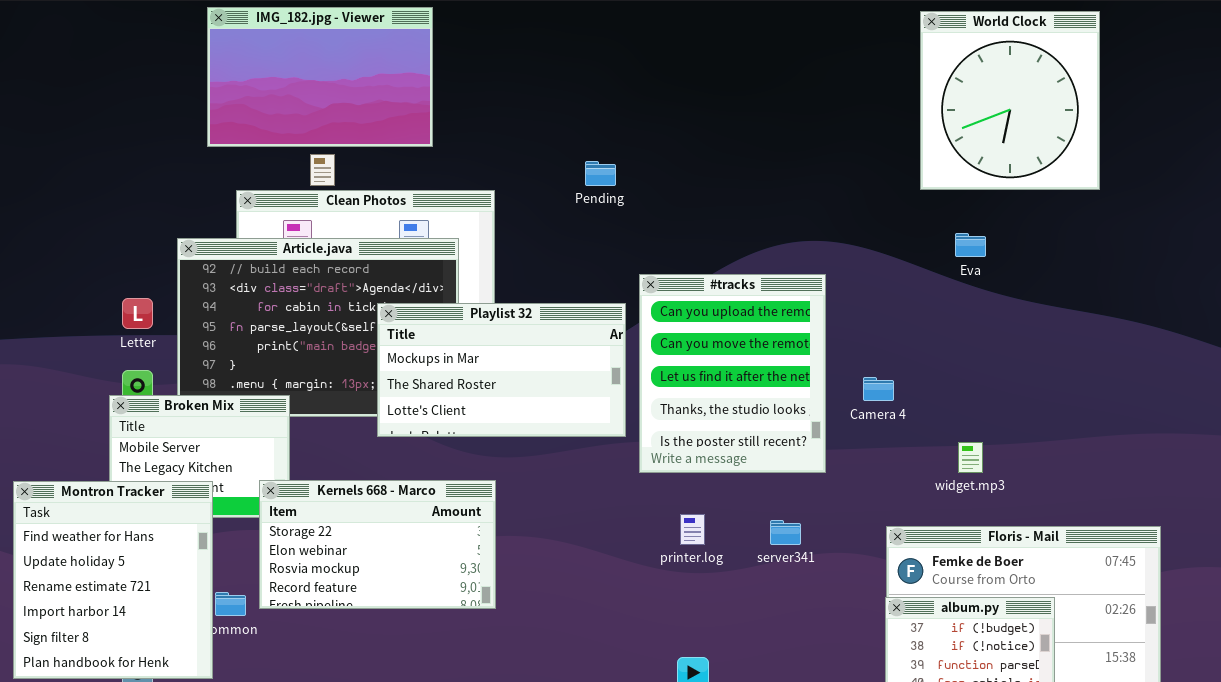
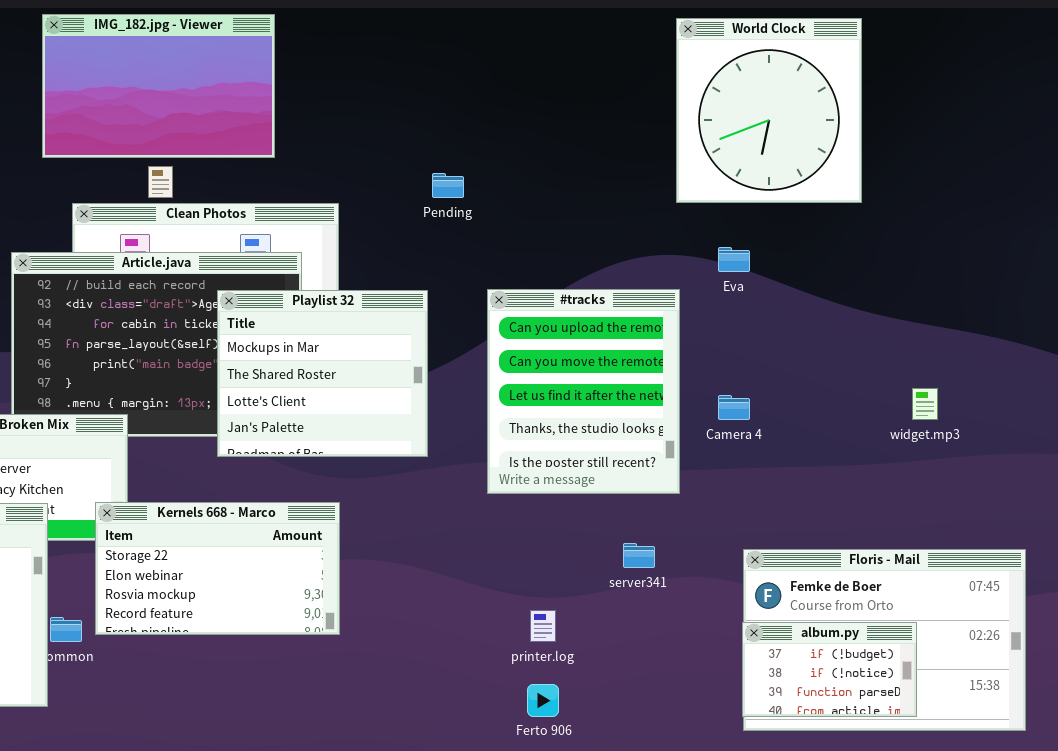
World Clock: [920,11,1100,190] -> [676,18,862,203], moved
Eva: [955,233,986,257] -> [718,247,750,272], moved
Playlist 32: [377,303,626,437] -> [217,290,428,457], resized
widget.mp3: [958,442,983,473] -> [912,388,938,420], moved
printer.log: [680,514,705,545] -> [530,610,556,642], moved

